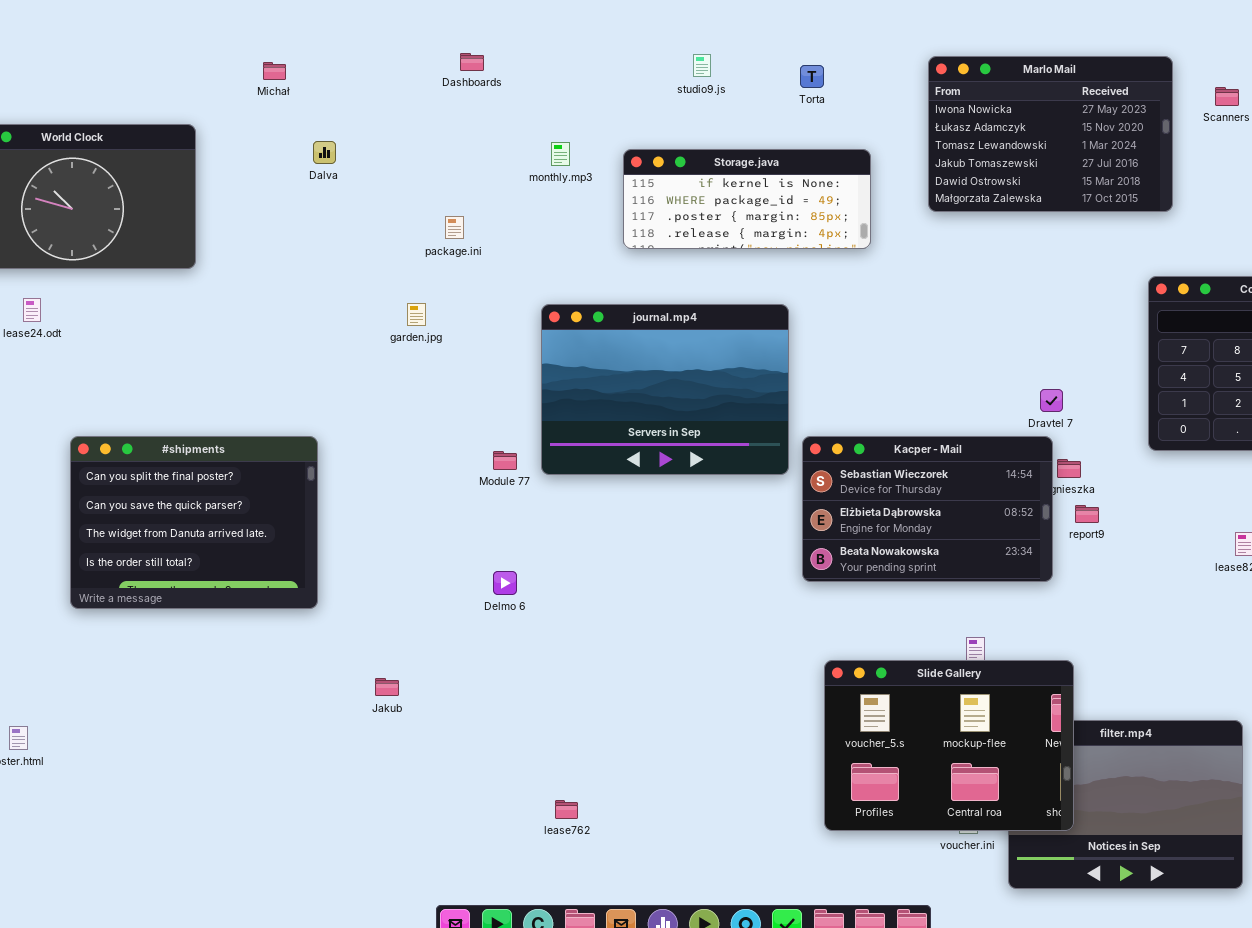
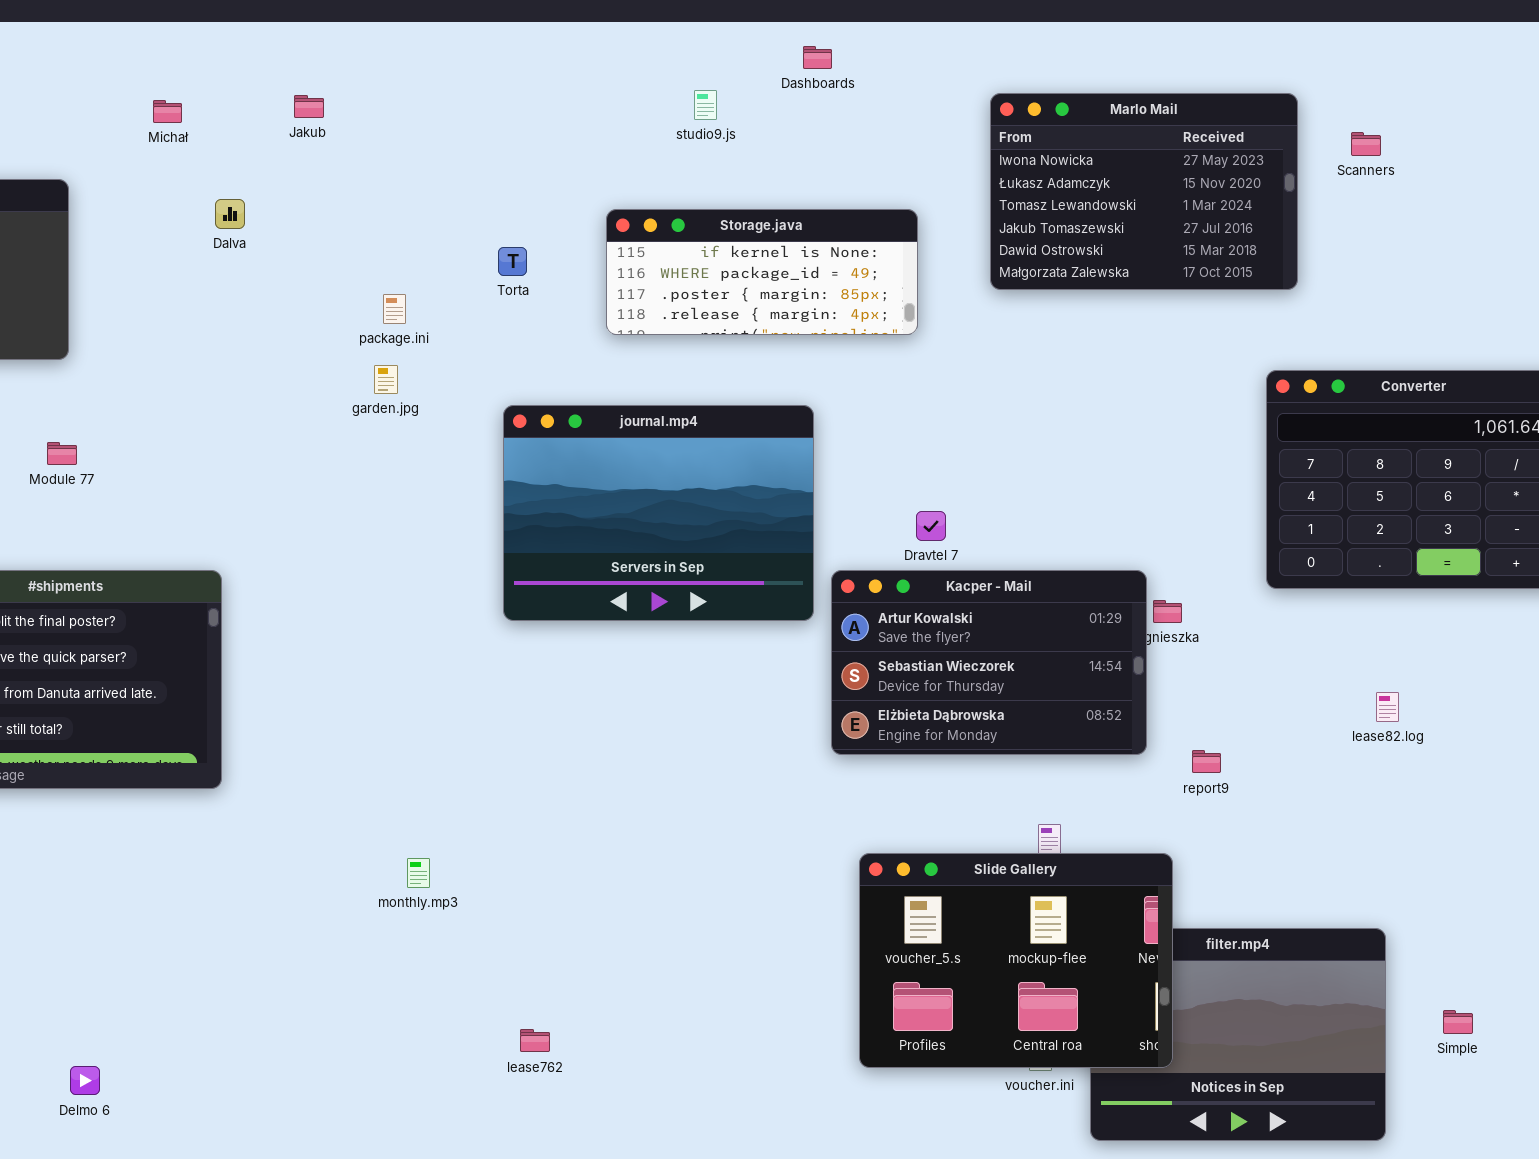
Dashboards: [460,53,484,71] -> [803,46,832,69], moved
Torta: [800,65,824,88] -> [498,247,527,276], moved
monthly.mp3: [551,142,570,166] -> [407,858,430,888], moved
garden.jpg: [407,303,426,326] -> [374,365,398,394], moved
Dravtel 7: [1040,389,1063,412] -> [916,511,946,541], moved
Kacper - Mail: [802,436,1053,582] -> [831,570,1147,755], scrolled up 1 row
Module 77: [493,451,517,470] -> [47,442,77,465], moved
report9: [1075,505,1099,523] -> [1192,750,1221,773], moved
Delmo 6: [493,571,517,595] -> [70,1066,100,1095], moved
Jakub: [375,678,399,696] -> [294,95,324,118], moved

